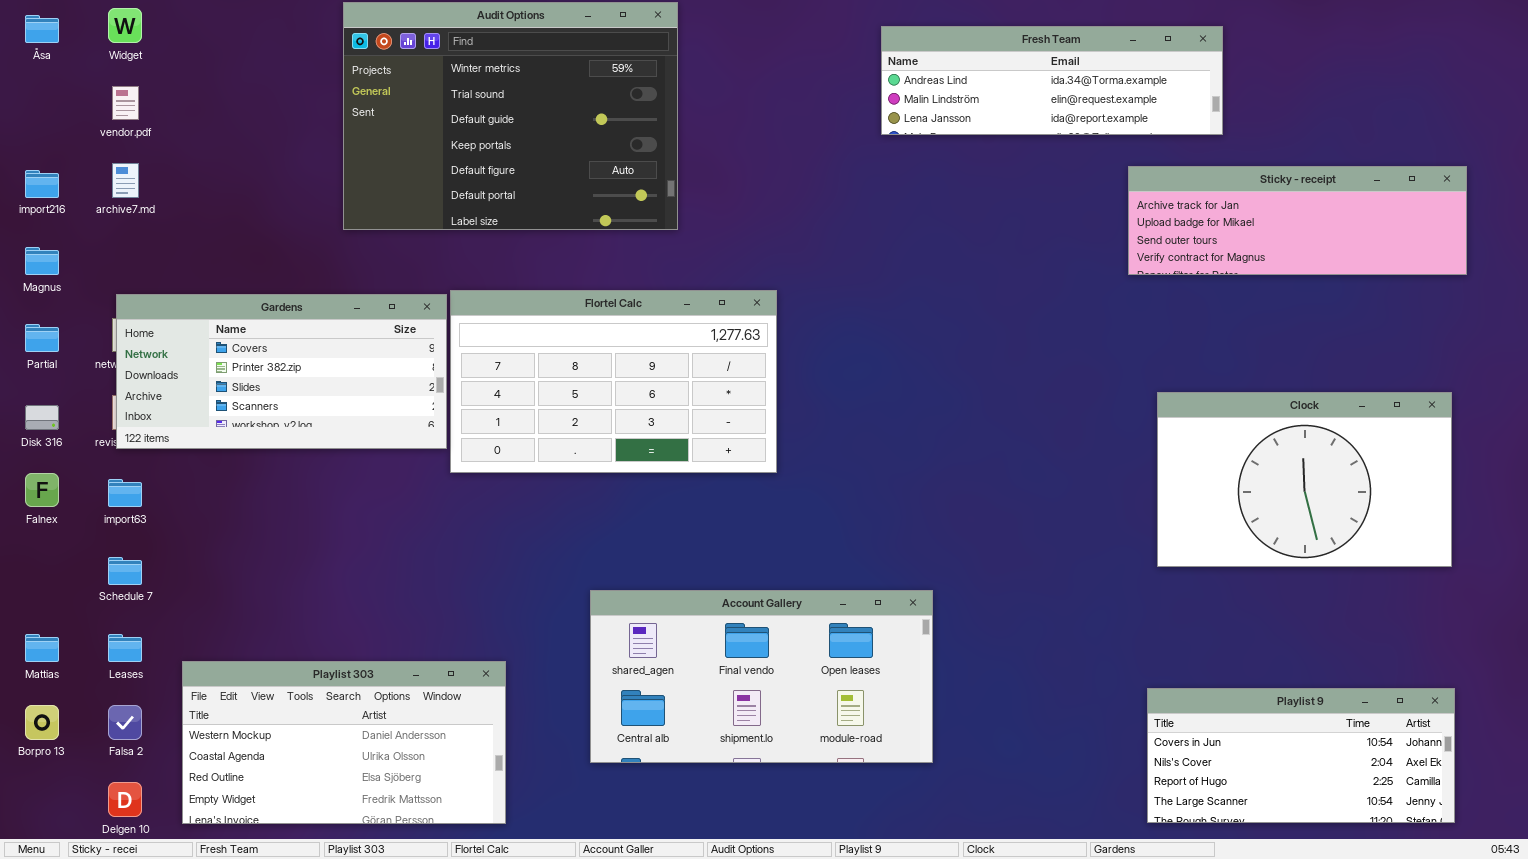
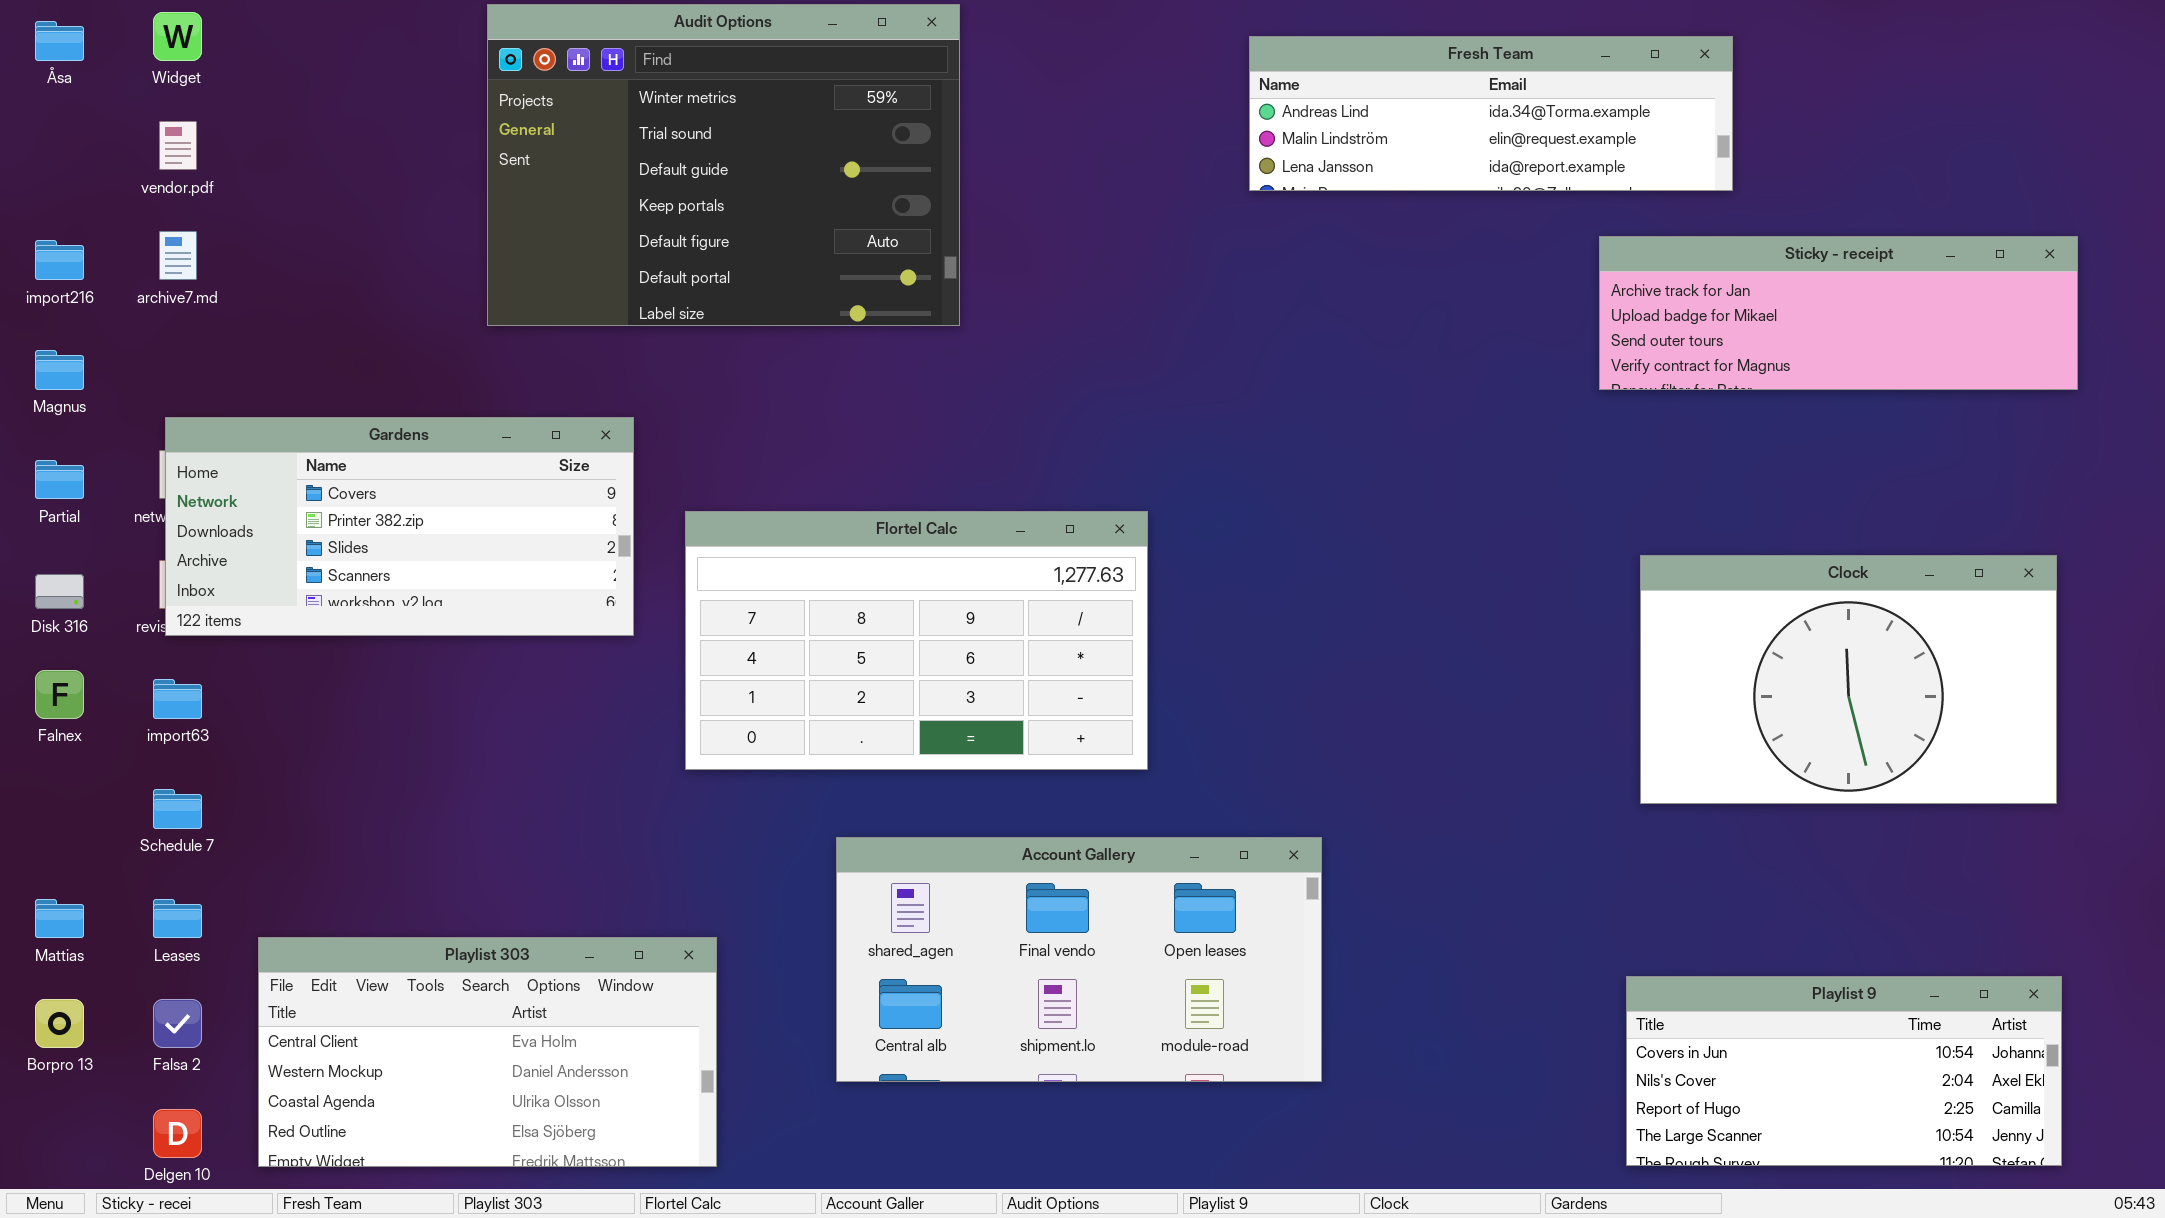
Flortel Calc: [450,290,777,473] -> [685,511,1148,770], moved
Playlist 303: [182,661,506,824] -> [258,937,717,1167], scrolled up 1 row

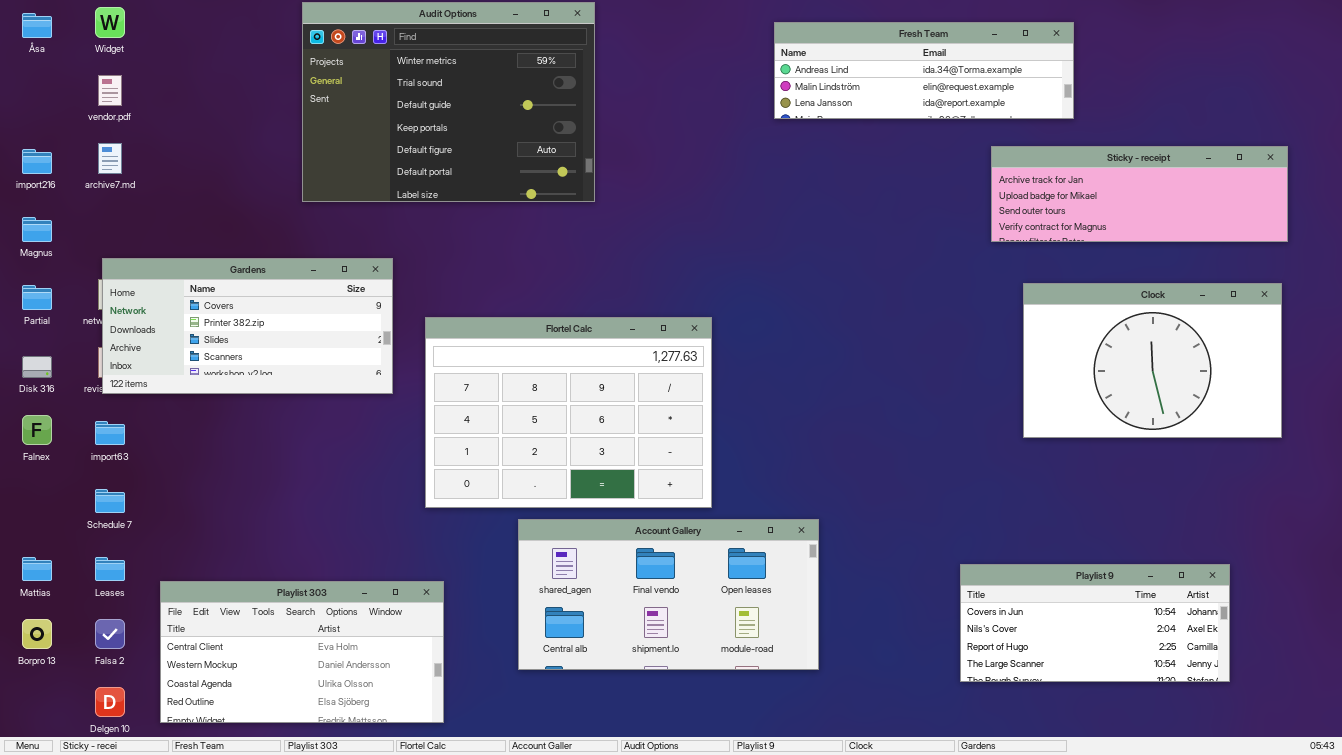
Flortel Calc: [685,511,1148,770] -> [425,317,712,508], resized
Clock: [1640,555,2057,804] -> [1023,283,1282,438], moved
Playlist 9: [1626,976,2062,1166] -> [960,564,1230,682], moved

